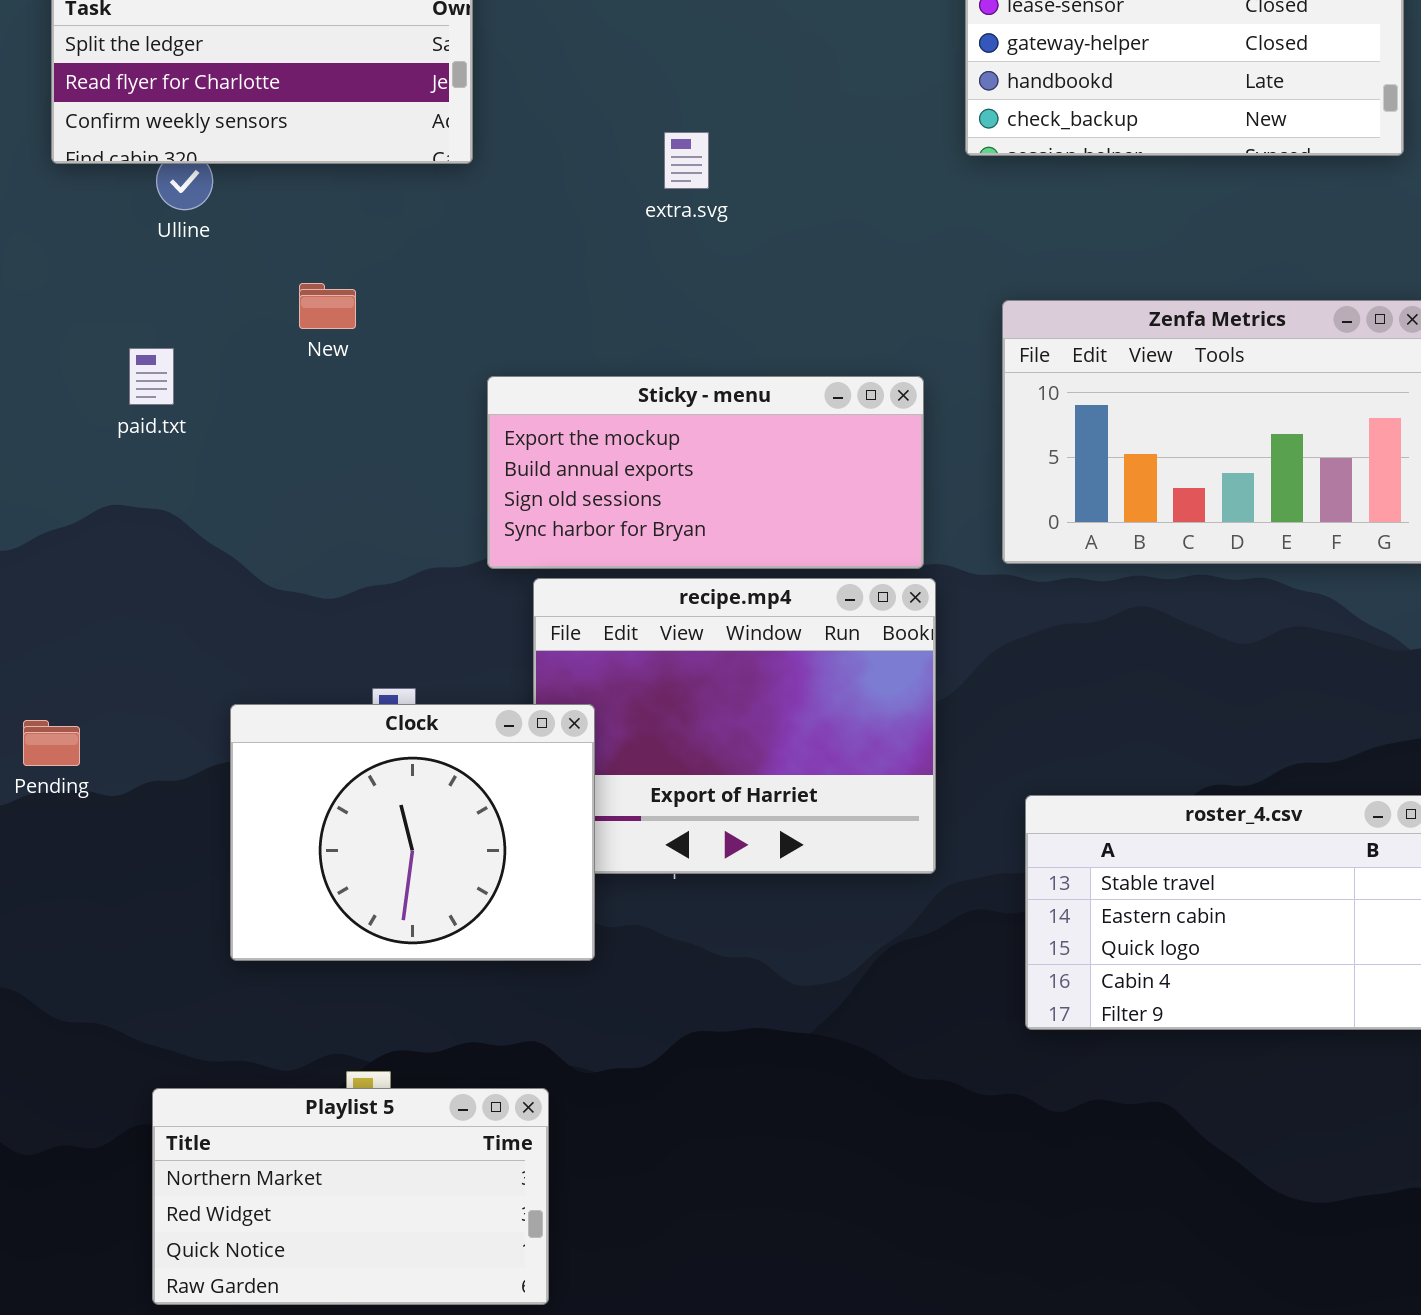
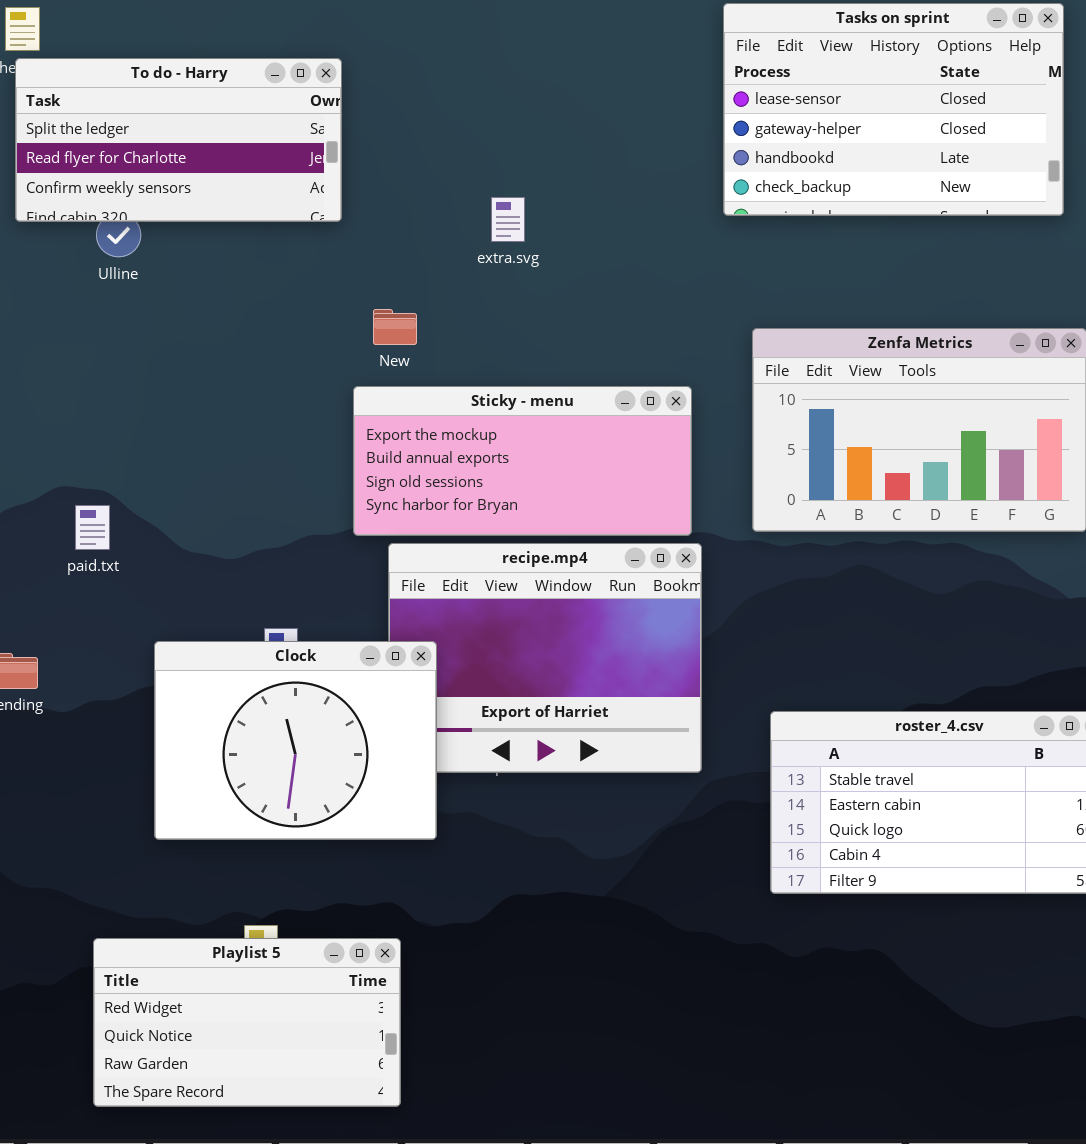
New: [299,283,356,329] -> [373,309,417,345], moved
paid.txt: [129,348,174,405] -> [75,505,110,550], moved
Playlist 5: [152,1088,549,1305] -> [93,938,401,1107], scrolled down 1 row

